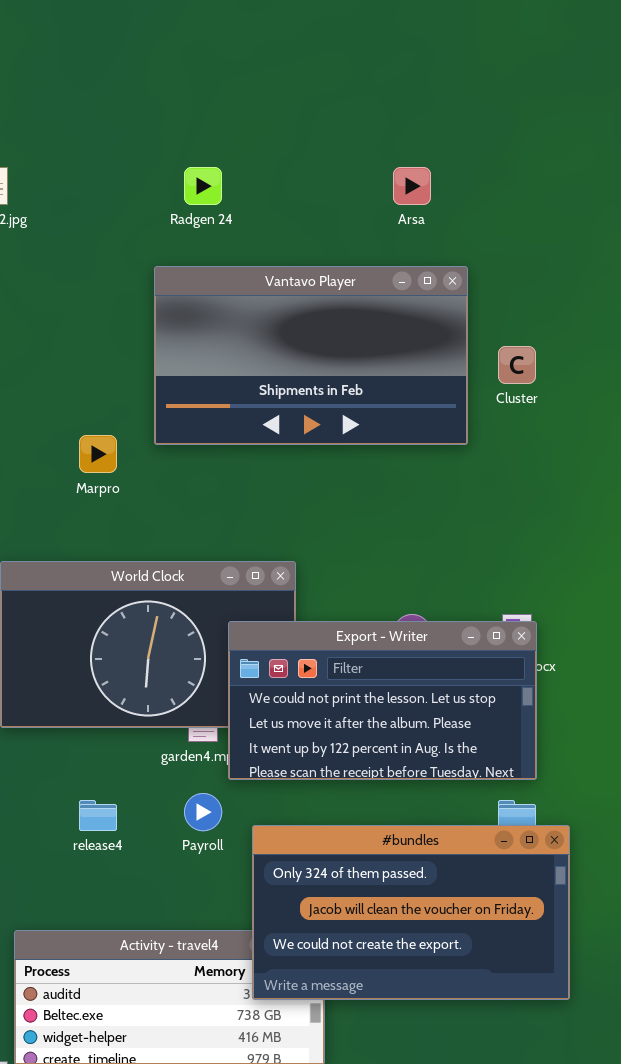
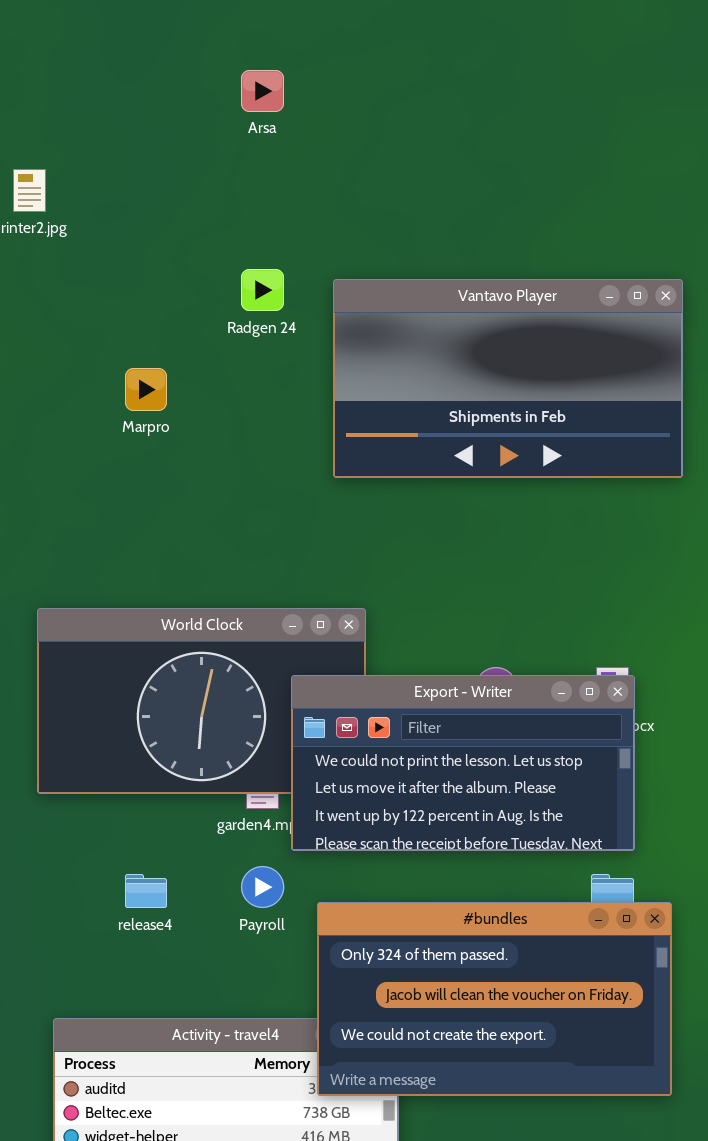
Radgen 24: [184,167,222,205] -> [241,269,284,311], moved
Arsa: [393,167,431,205] -> [241,70,284,112], moved
Vantavo Player: [154,266,468,445] -> [333,279,683,478], moved
Marpro: [79,435,117,473] -> [125,368,167,411], moved

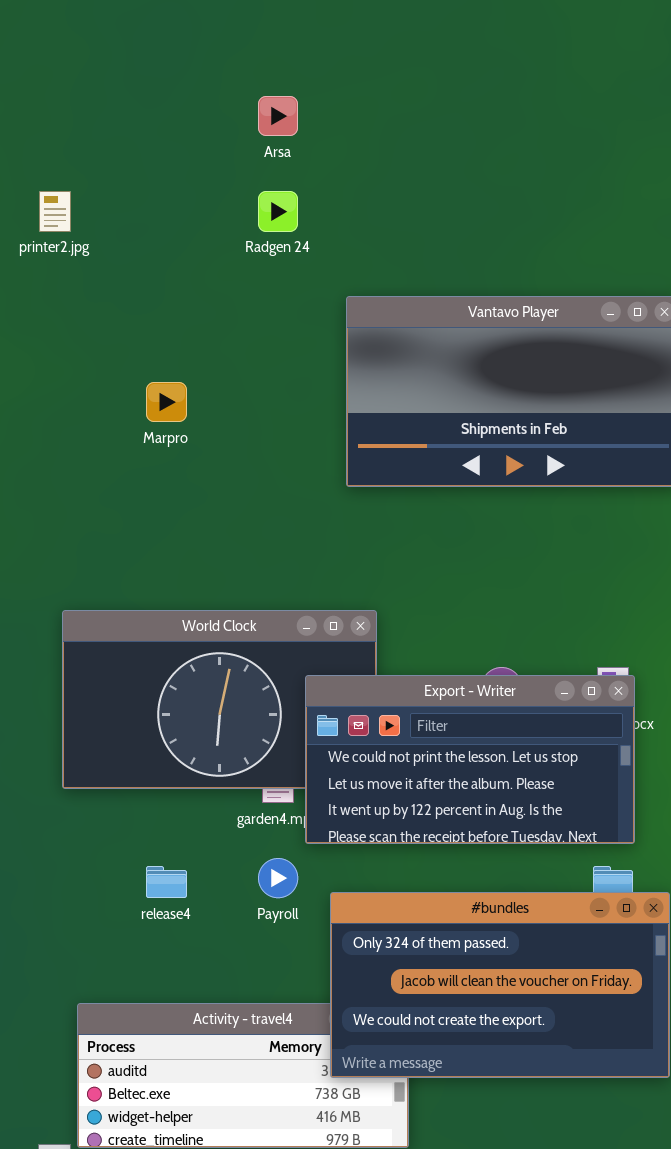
Radgen 24: [241,269,284,311] -> [258,191,298,232], moved

